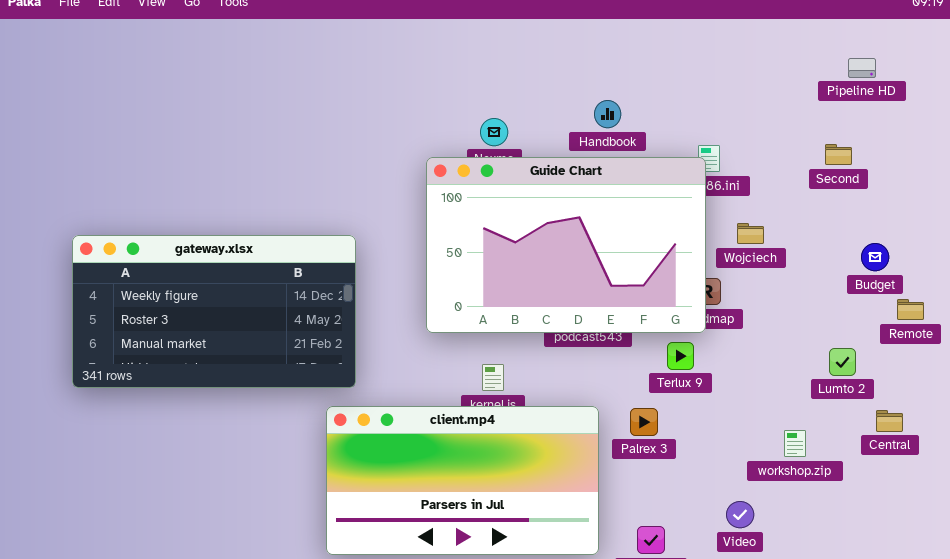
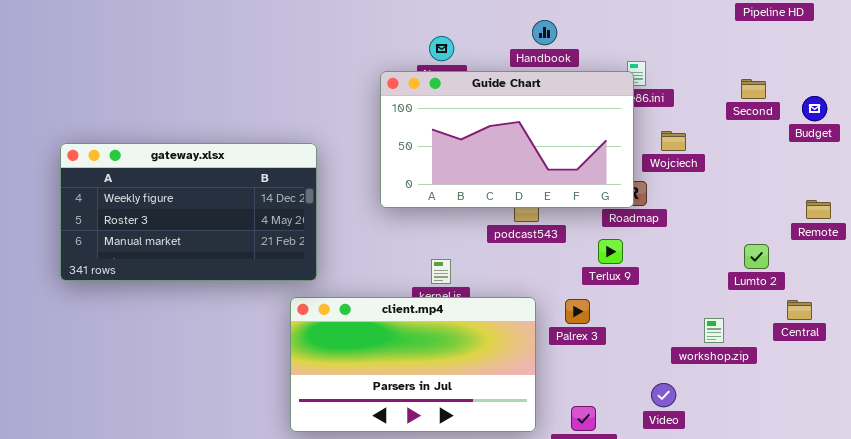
Second: [825,144,852,165] -> [741,79,766,99], moved
Guide Chart: [426,157,706,333] -> [380,71,634,208], resized
Budget: [861,243,889,271] -> [802,96,827,121], moved

